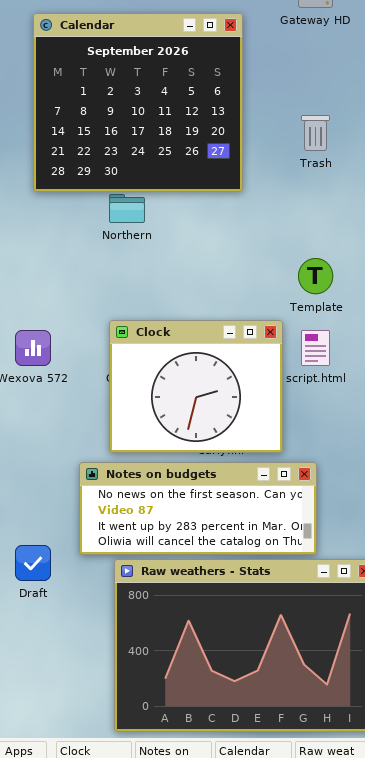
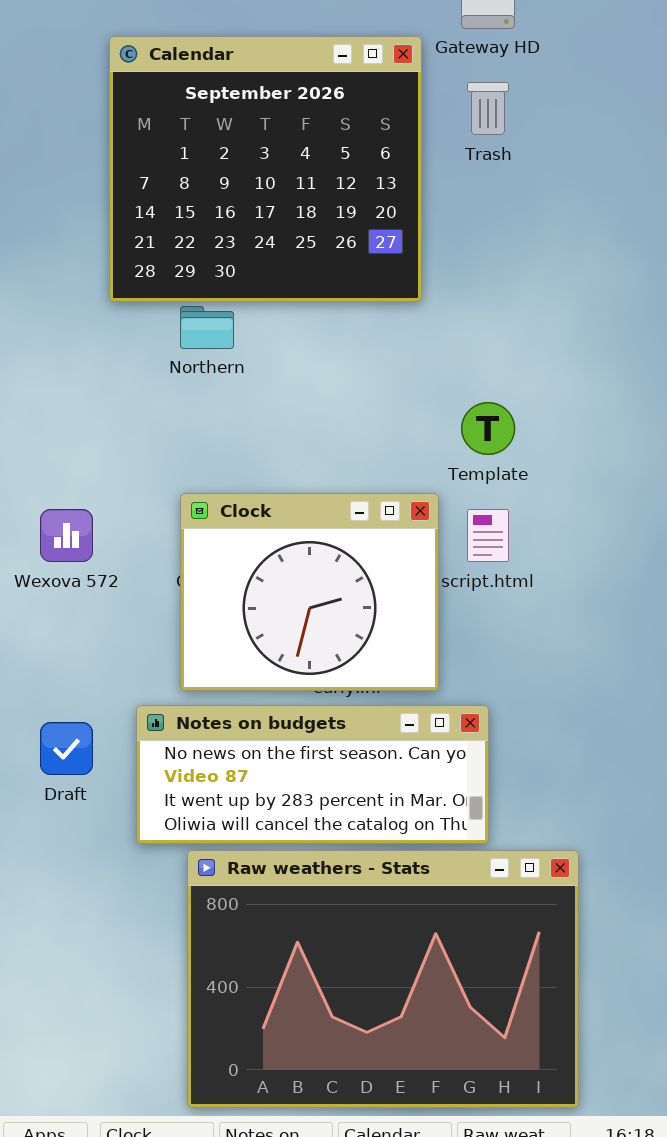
Calendar: [33,13,243,192] -> [109,36,422,302], moved
Trash: [301,115,330,151] -> [467,82,509,135], moved
Draft: [15,545,51,581] -> [40,722,93,775], moved

